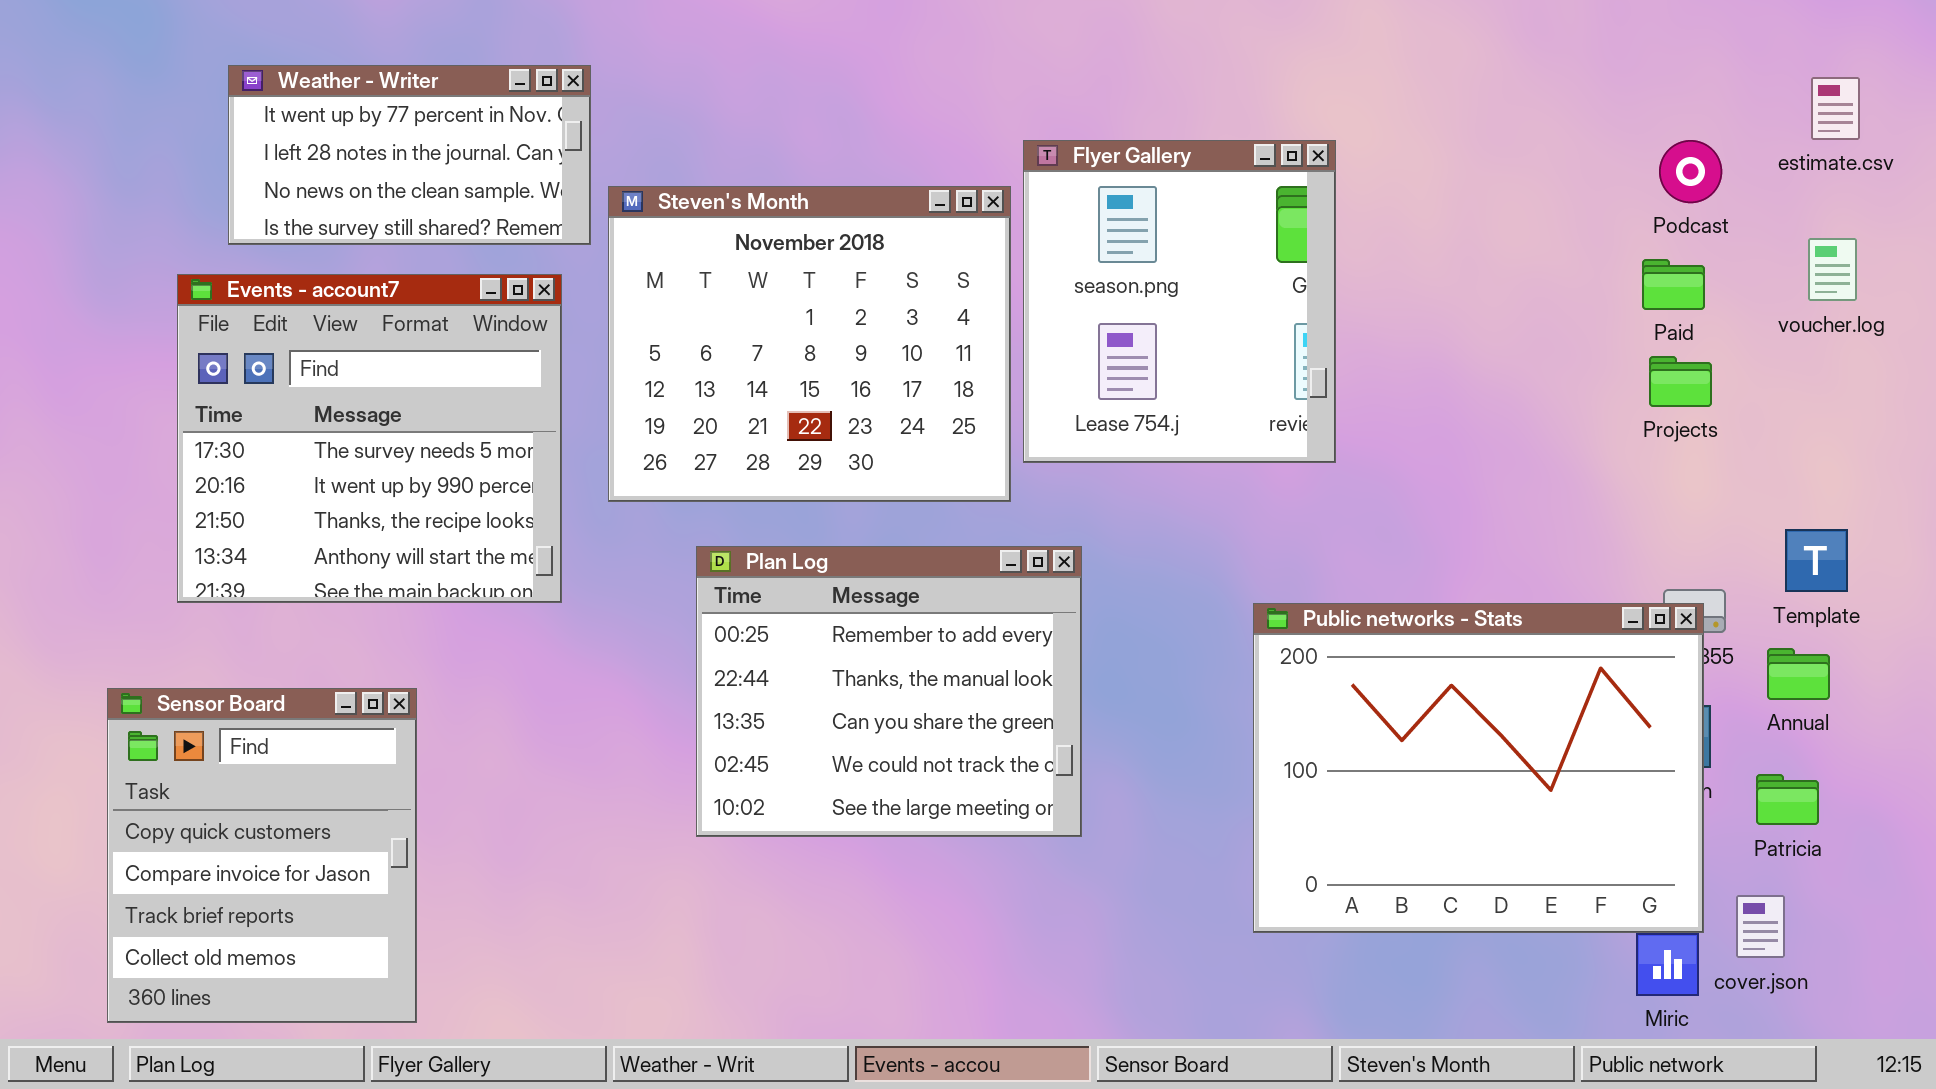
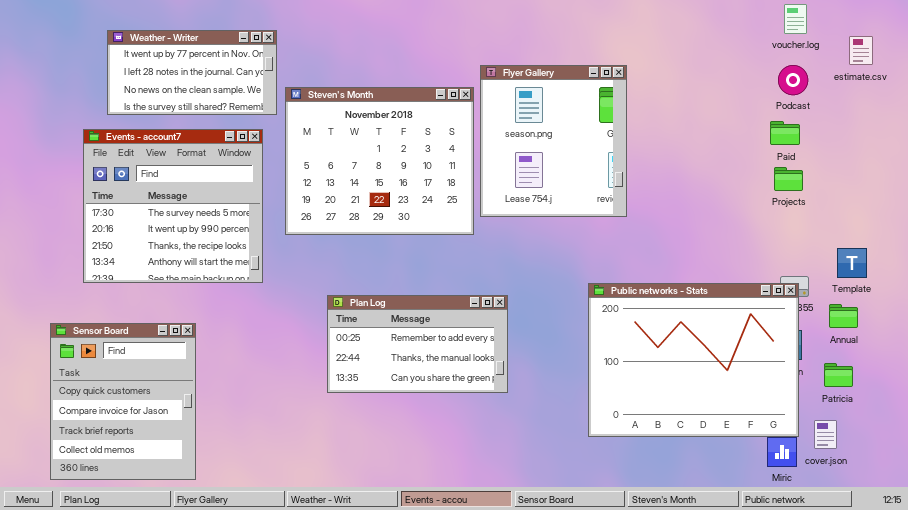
voucher.log: [1808,238,1857,301] -> [784,4,807,34], moved
Plan Log: [696,546,1082,837] -> [327,295,508,393], resized

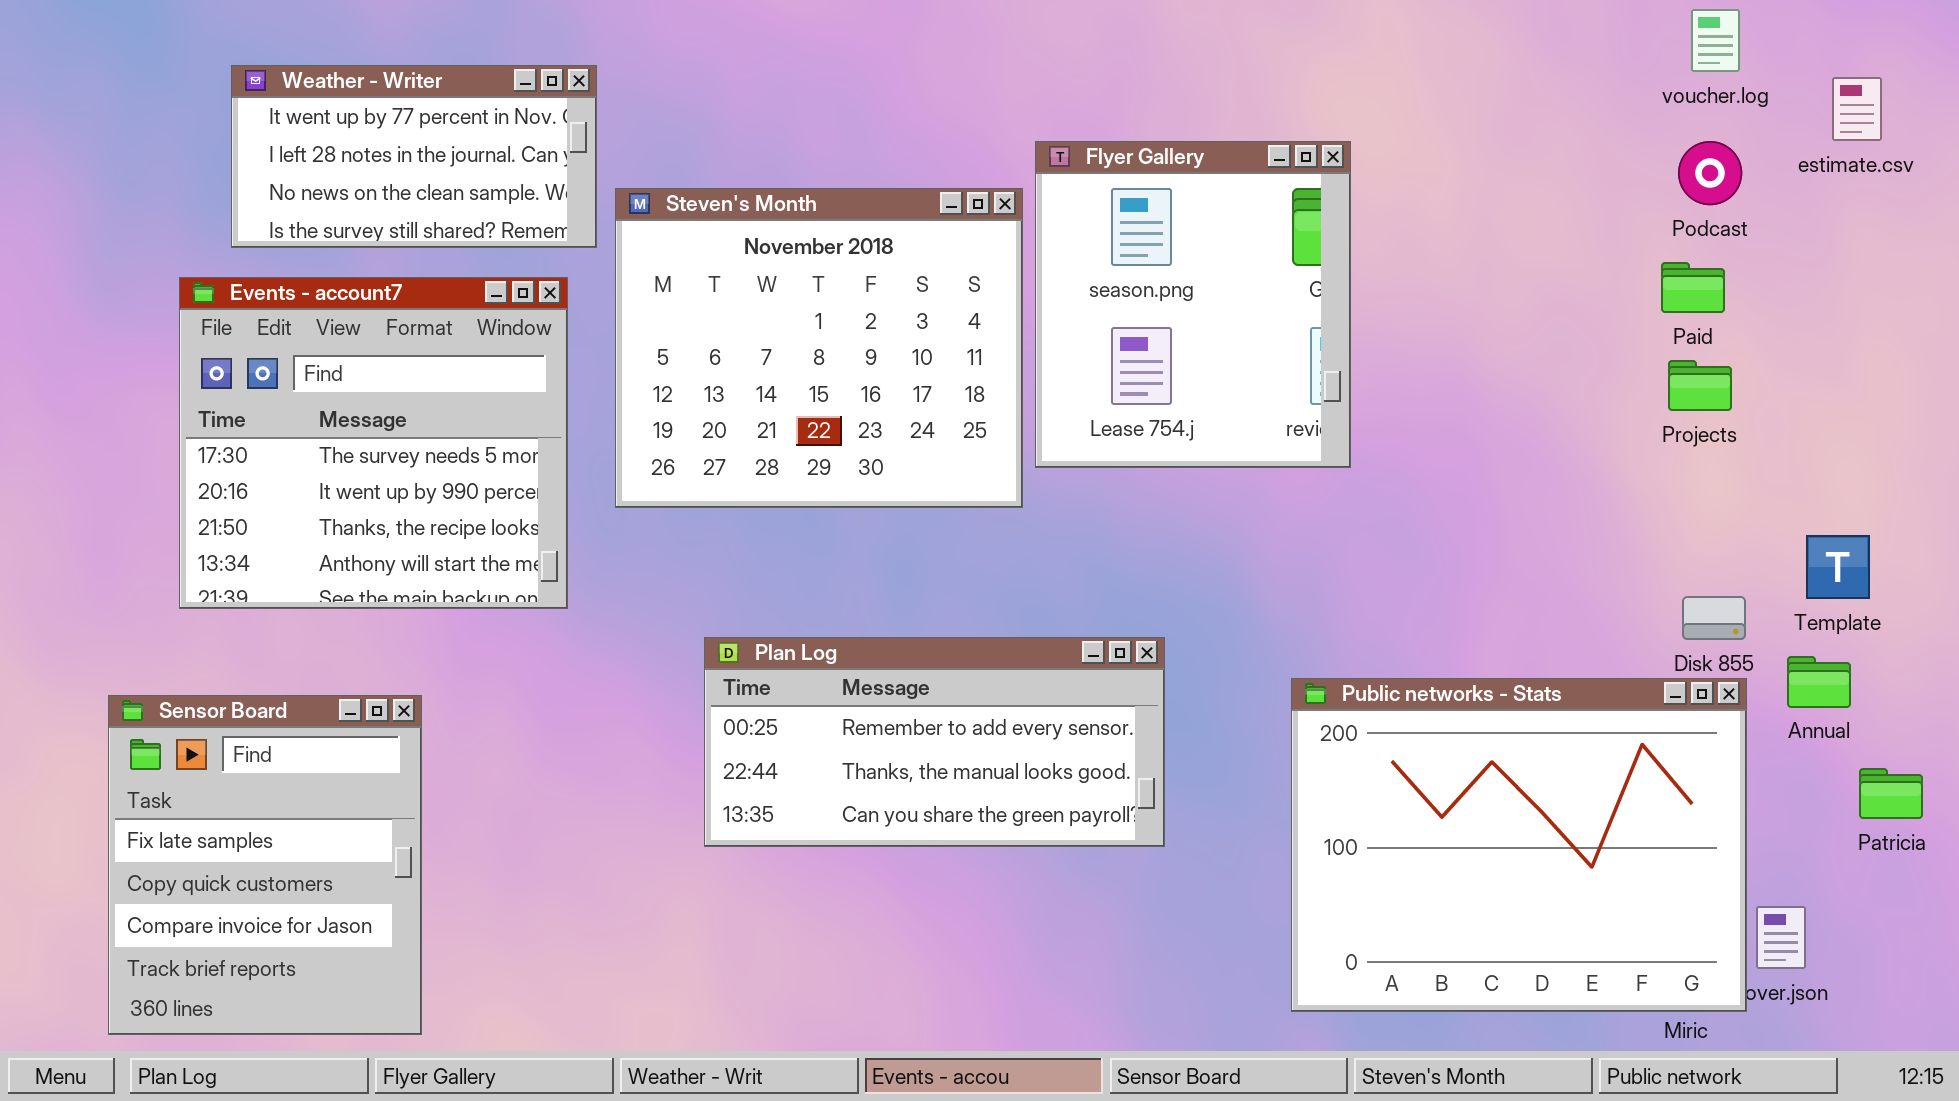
Public networks - Stats: [588,283,799,437] -> [1291,678,1747,1012], moved
Plan Log: [327,295,508,393] -> [704,637,1165,847], resized
Sensor Board: [50,323,196,480] -> [108,695,422,1035], scrolled up 1 row
Patricia: [824,363,853,387] -> [1859,768,1923,819], moved

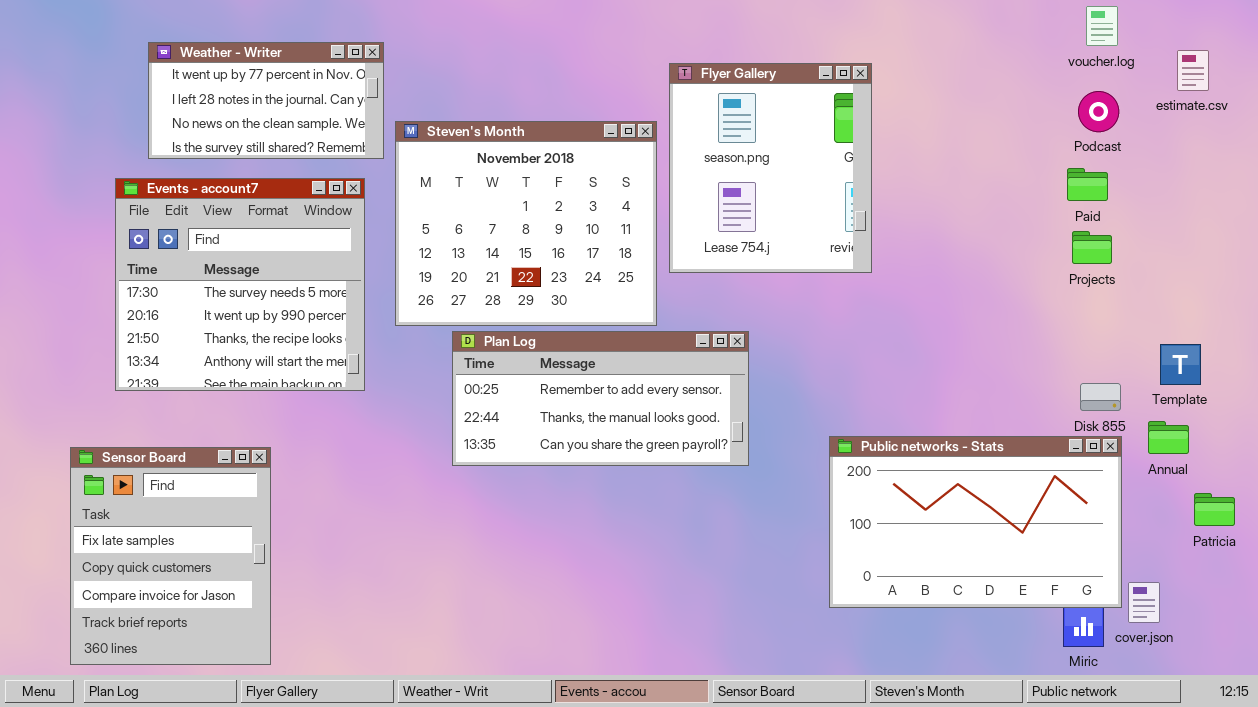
Flyer Gallery: [1035,141,1351,468] -> [669,63,872,273], moved
Plan Log: [704,637,1165,847] -> [452,331,749,466], moved
Public networks - Stats: [1291,678,1747,1012] -> [829,436,1122,608], resized

